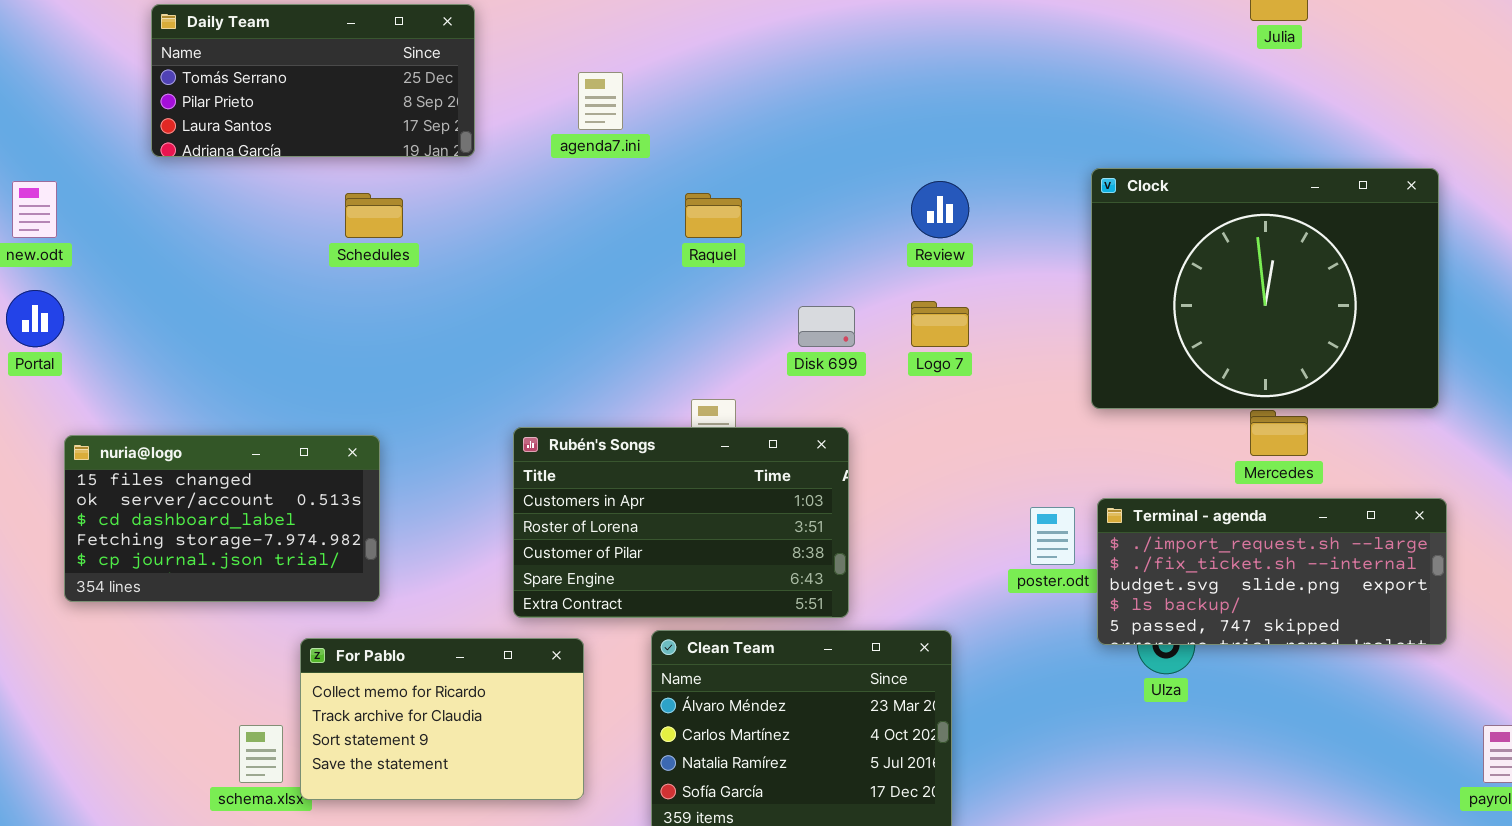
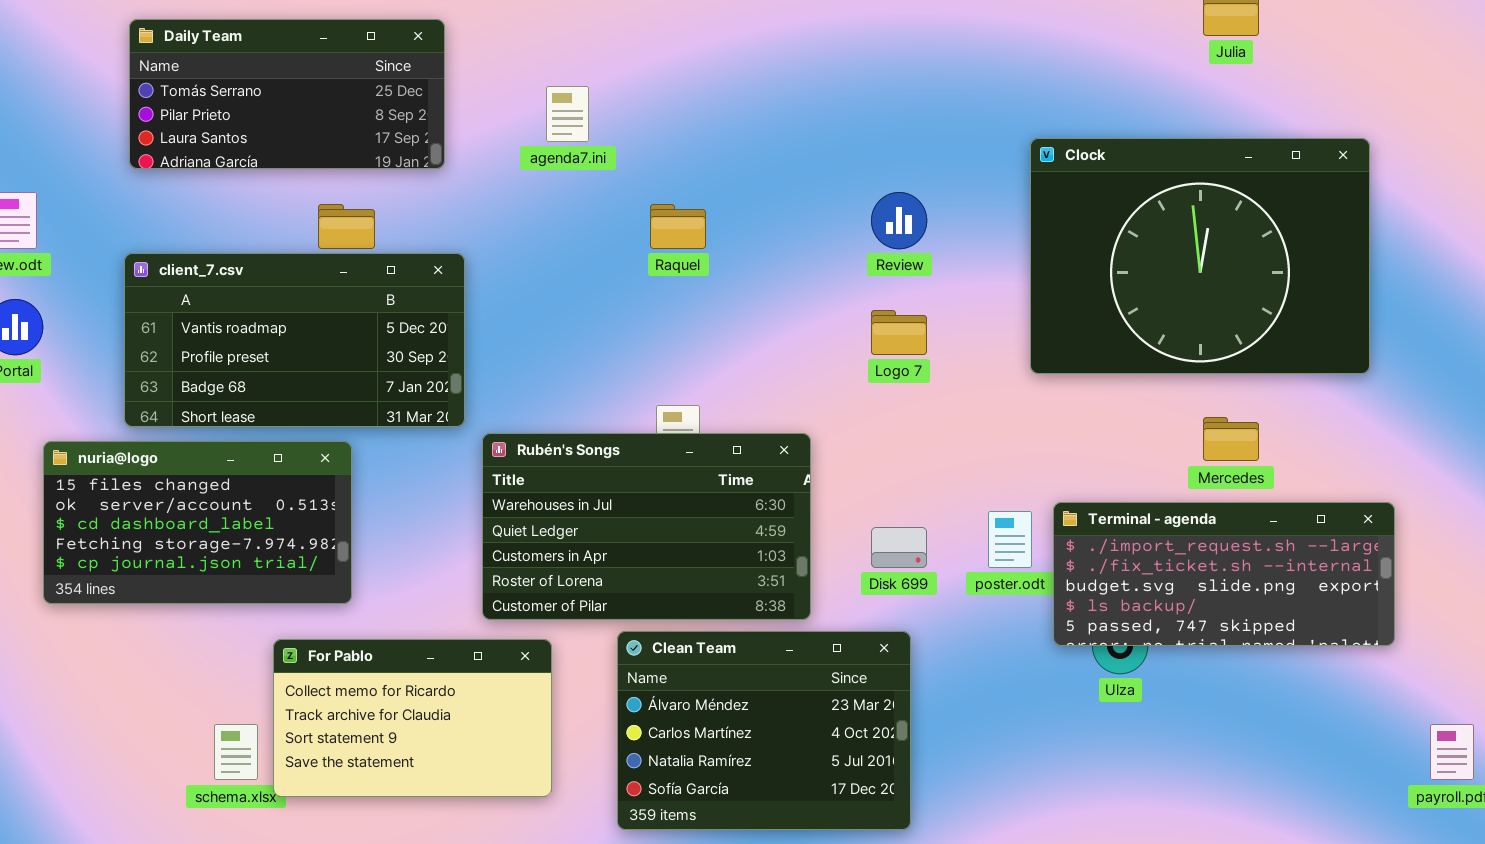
Clock: [1091,168,1439,409] -> [1030,138,1370,374], moved
client_7.csv: none -> [124,253,465,427], opened
Disk 699: [798,306,855,347] -> [871,527,927,568], moved
Rubén's Songs: [513,427,849,618] -> [482,433,811,620], scrolled up 2 rows

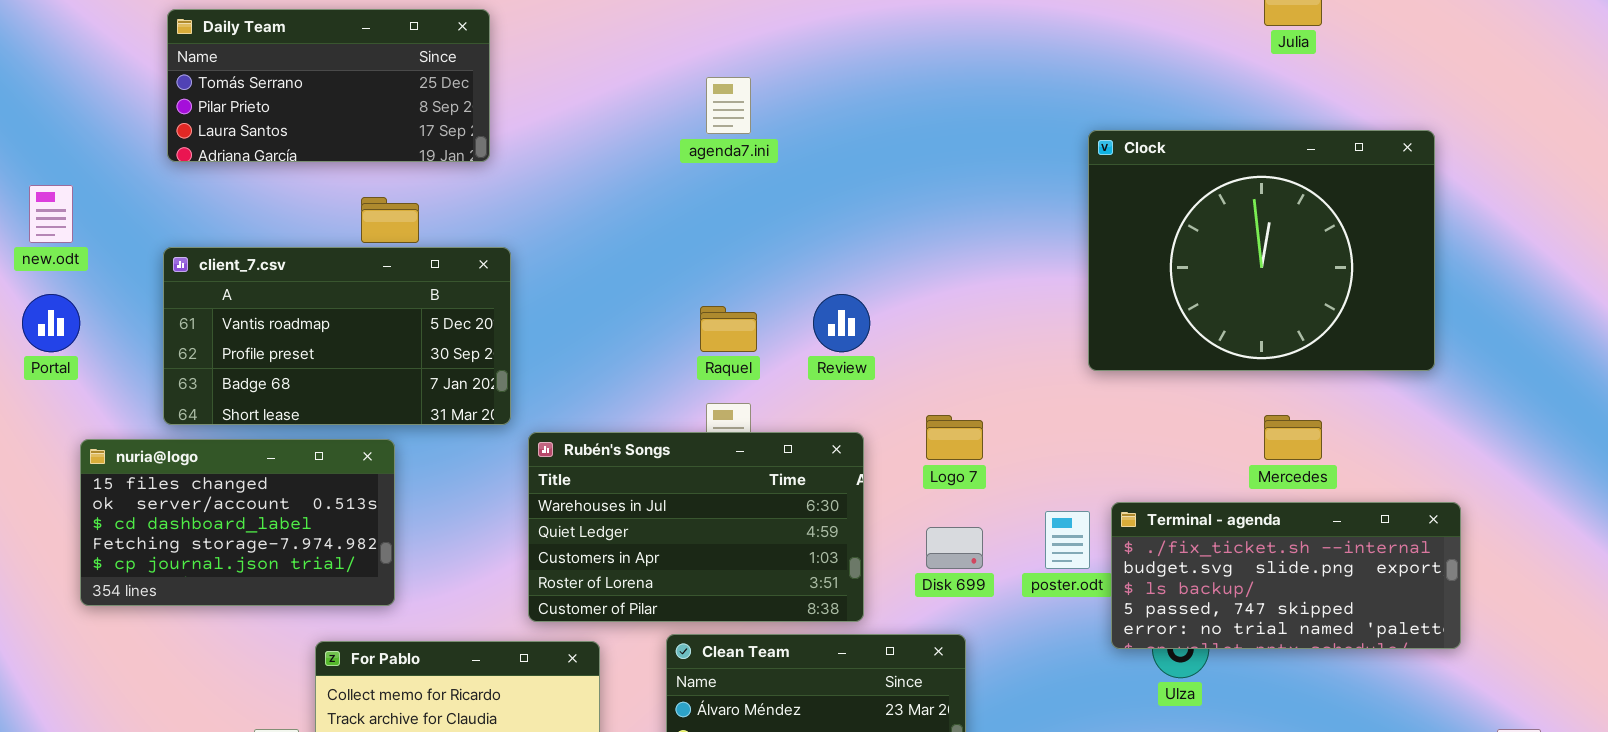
agenda7.ini: [546,86,589,142] -> [706,77,751,134], moved
Review: [871,192,927,249] -> [813,294,870,352], moved
Raquel: [650,204,706,249] -> [700,306,757,352], moved
Logo 7: [871,310,927,355] -> [926,415,983,460], moved
Terminal - agenda: [1053,502,1395,646] -> [1111,502,1461,649], scrolled down 1 row

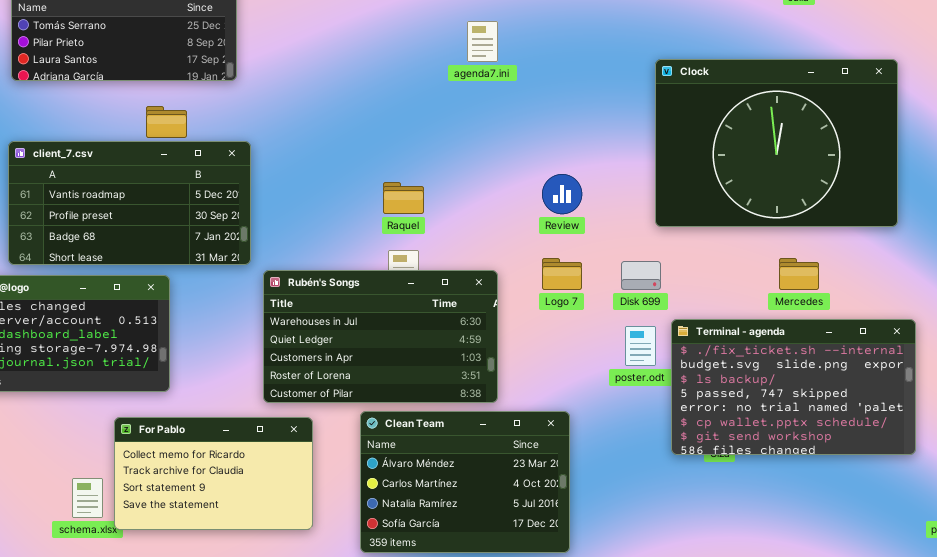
agenda7.ini: [706,77,751,134] -> [467,21,498,62], moved
Review: [813,294,870,352] -> [542,174,582,214], moved
Terminal - agenda: [1111,502,1461,649] -> [671,319,916,455], resized
Disk 699: [926,527,983,569] -> [621,261,661,290], moved

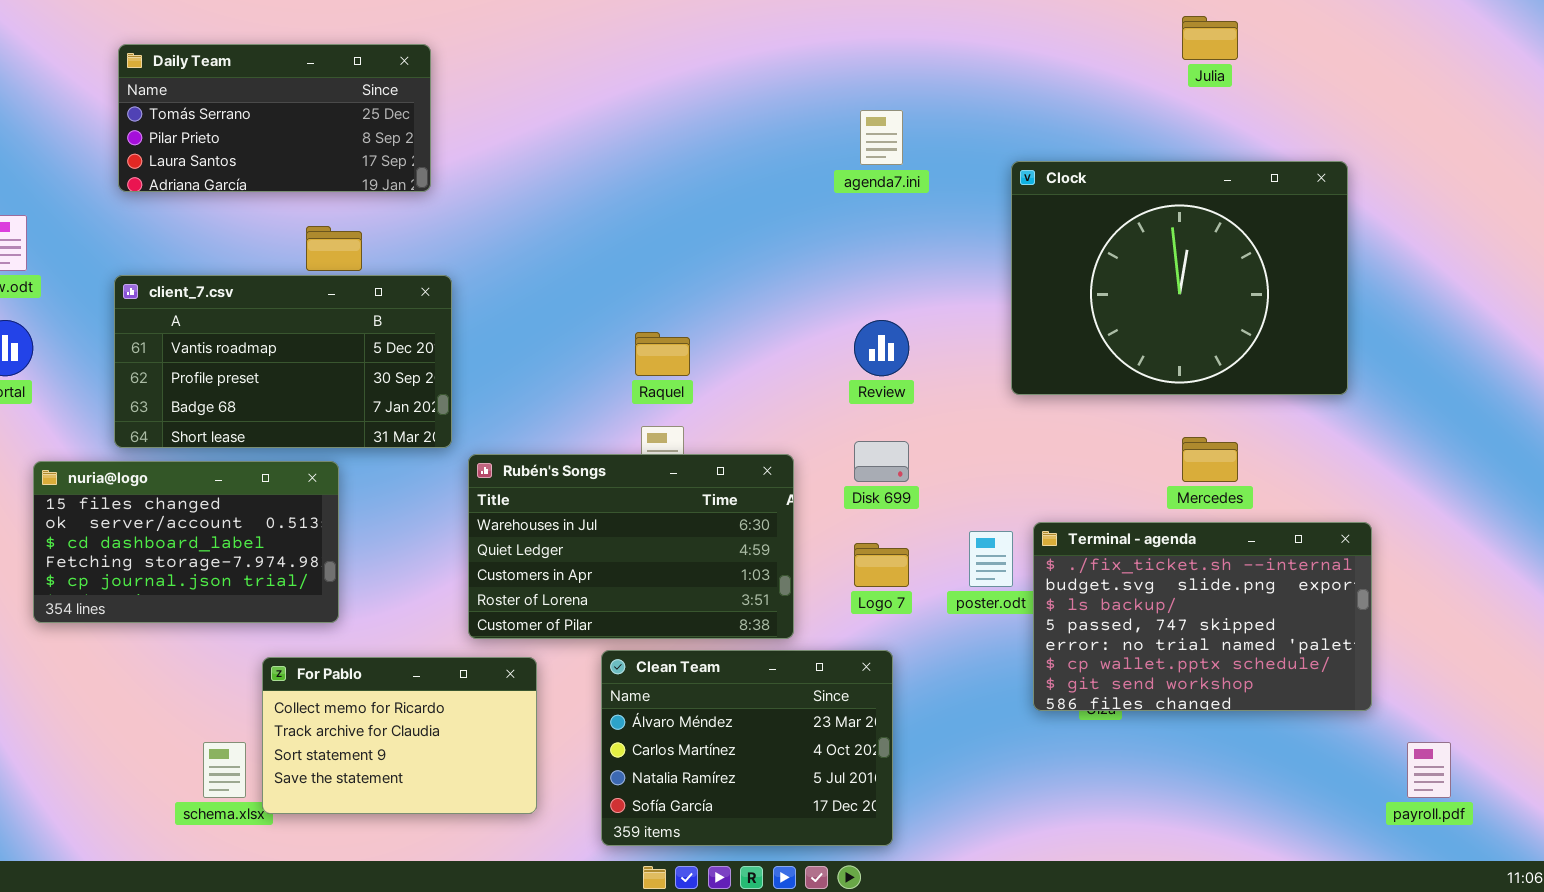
agenda7.ini: [467,21,498,62] -> [860,110,903,165], moved
Logo 7: [542,258,582,290] -> [854,543,909,587], moved
Disk 699: [621,261,661,290] -> [854,441,909,482], moved

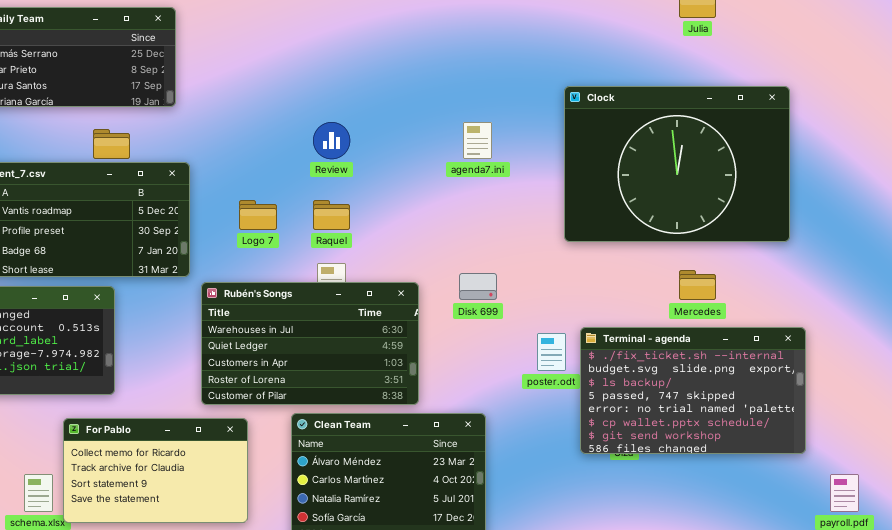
agenda7.ini: [860,110,903,165] -> [463,122,492,159], moved
Review: [854,320,909,376] -> [313,122,350,159], moved
Logo 7: [854,543,909,587] -> [239,200,277,230], moved

